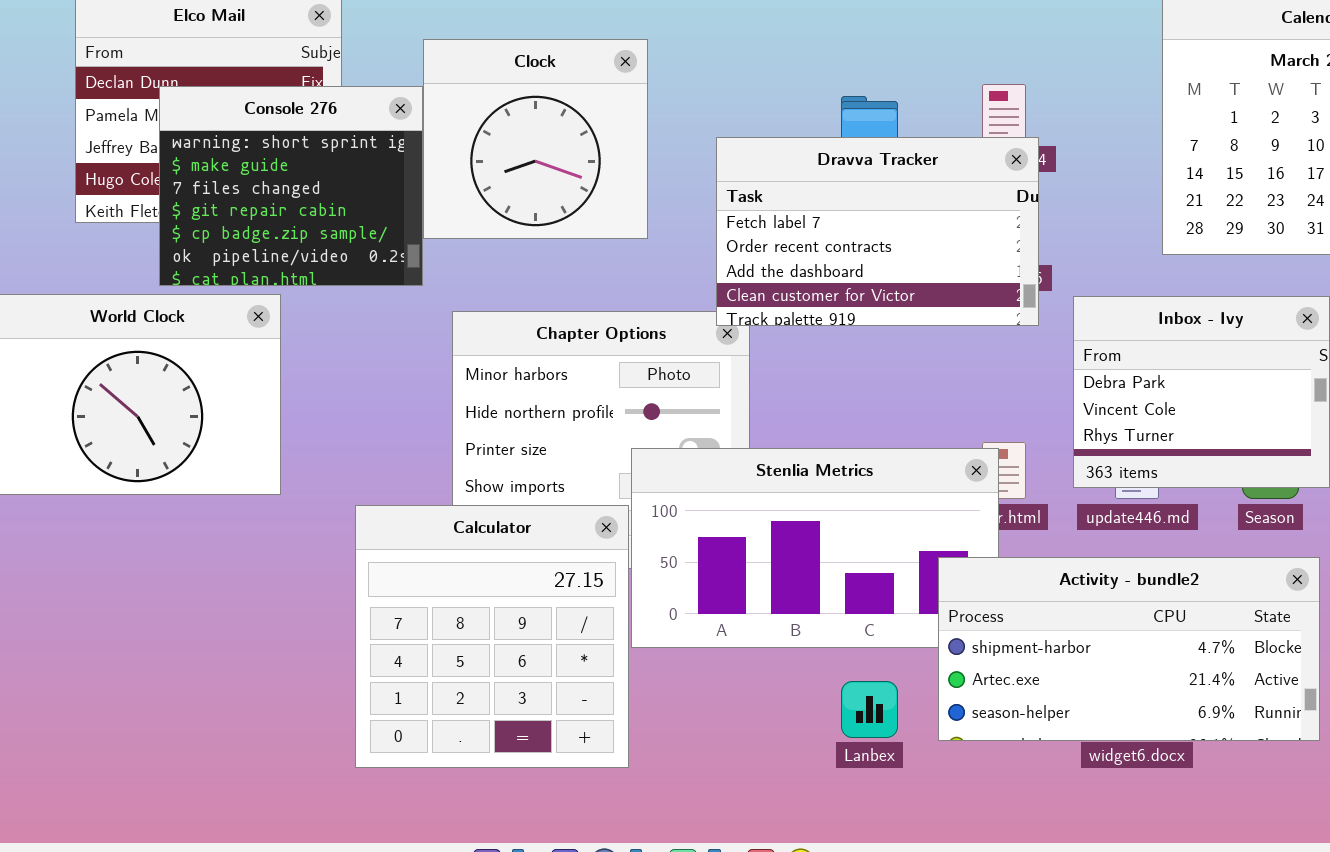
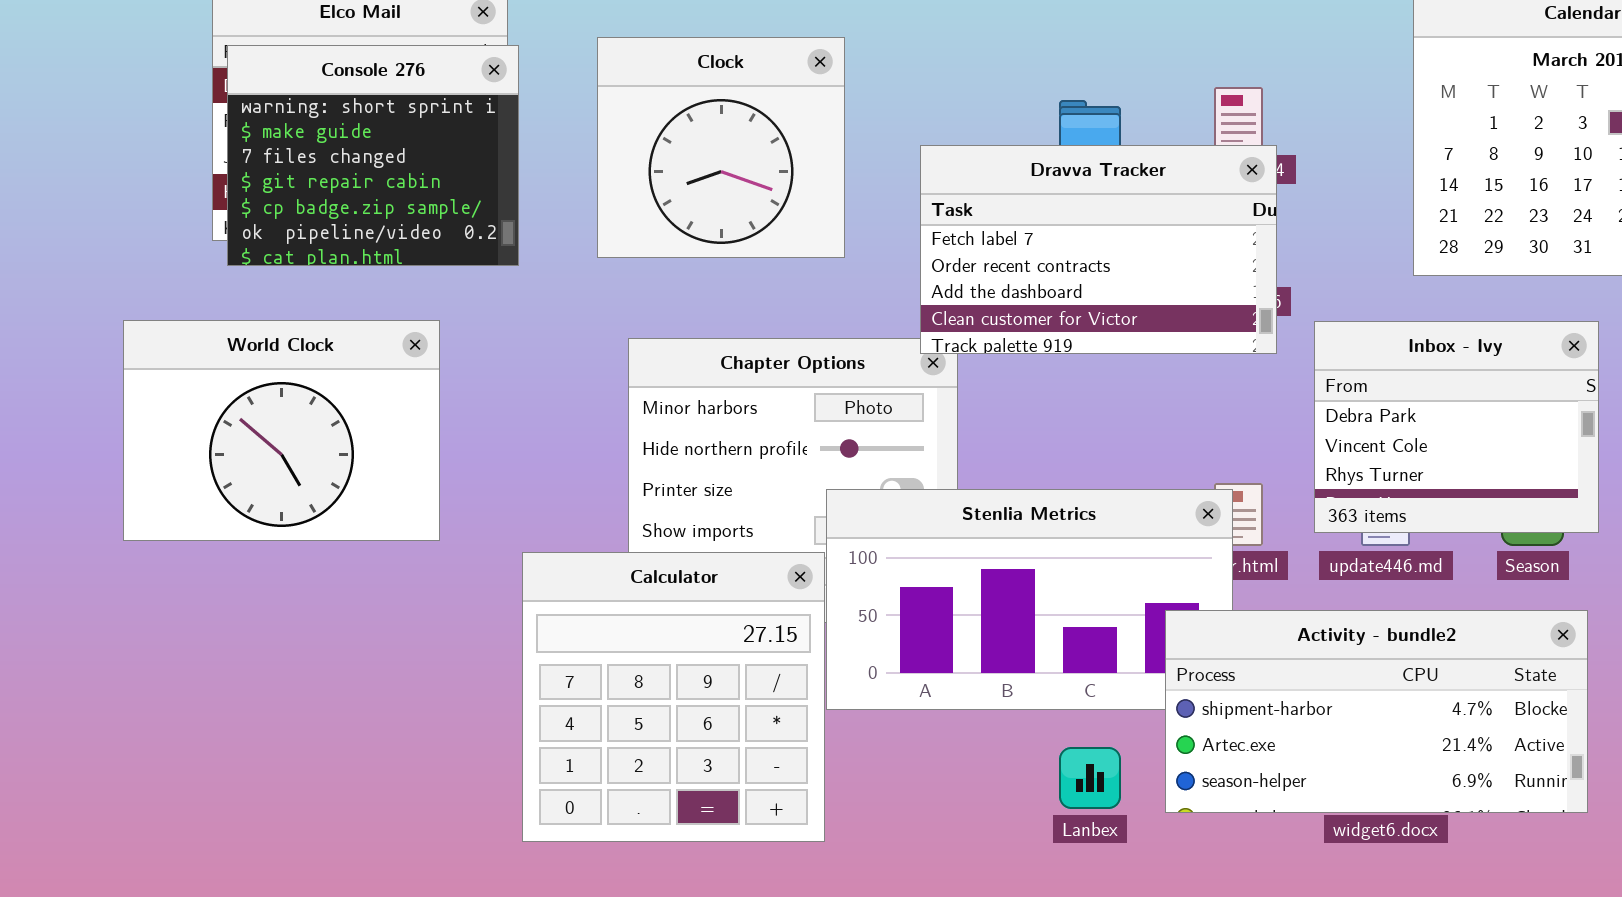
Console 276: [159,86,423,286] -> [227,45,519,266], moved

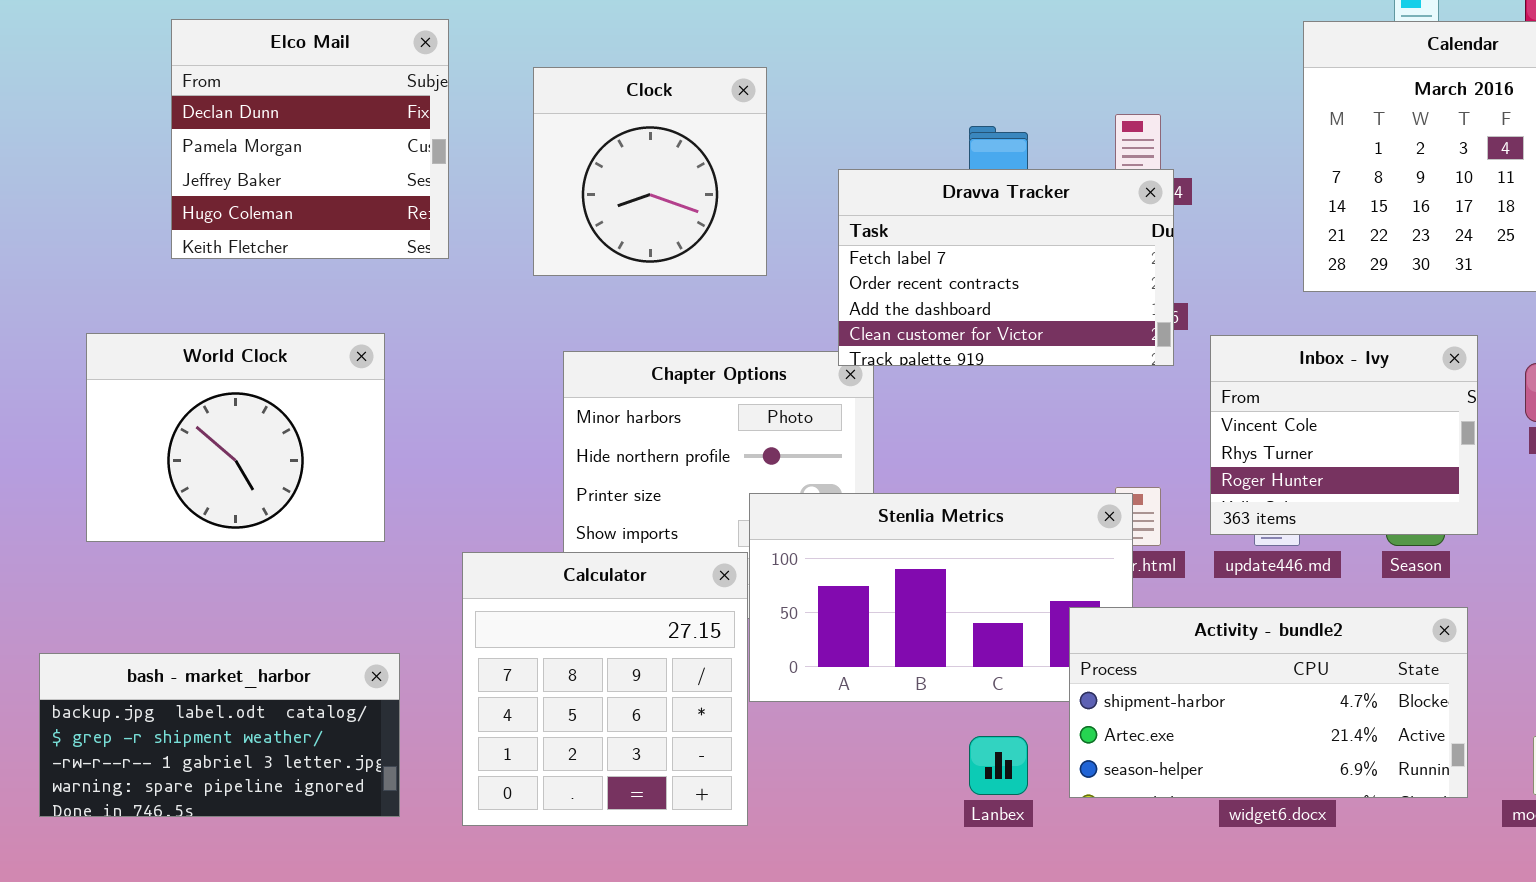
Console 276: [227,45,519,266] -> none, closed
Inbox - Ivy: [1314,321,1599,533] -> [1210,335,1478,535], scrolled down 1 row
bash - market_harbor: none -> [39,653,400,817], opened

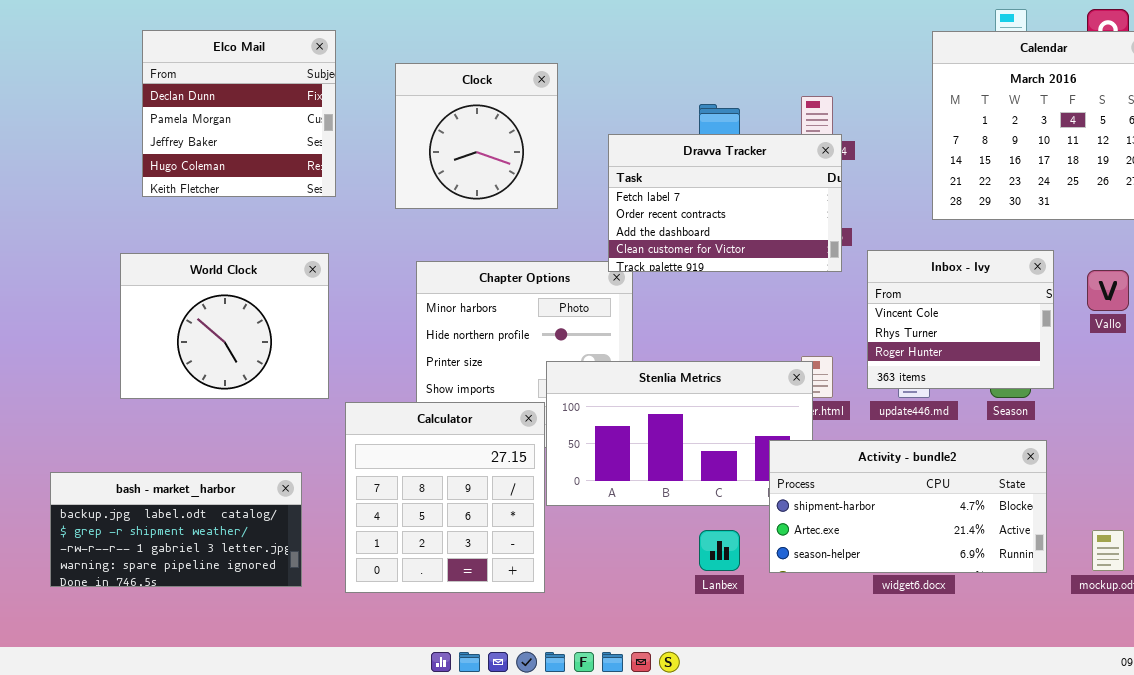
World Clock: [86,333,385,542] -> [120,253,329,399], moved

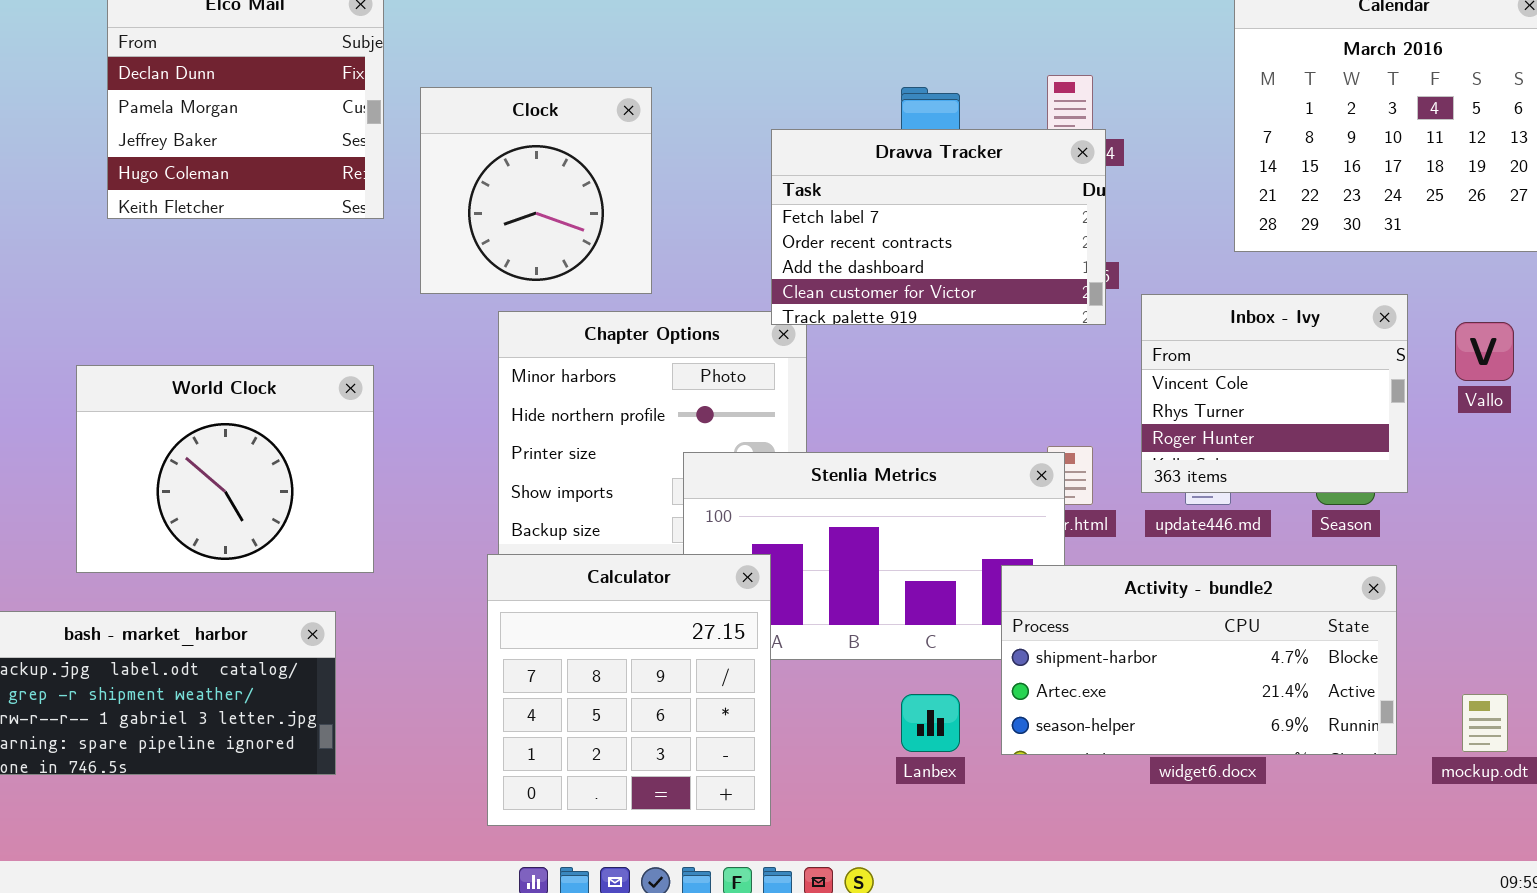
Clock: [395,63,558,209] -> [420,87,652,294], moved
World Clock: [120,253,329,399] -> [76,365,374,573], moved
Calculator: [345,402,545,593] -> [487,554,771,826], moved

